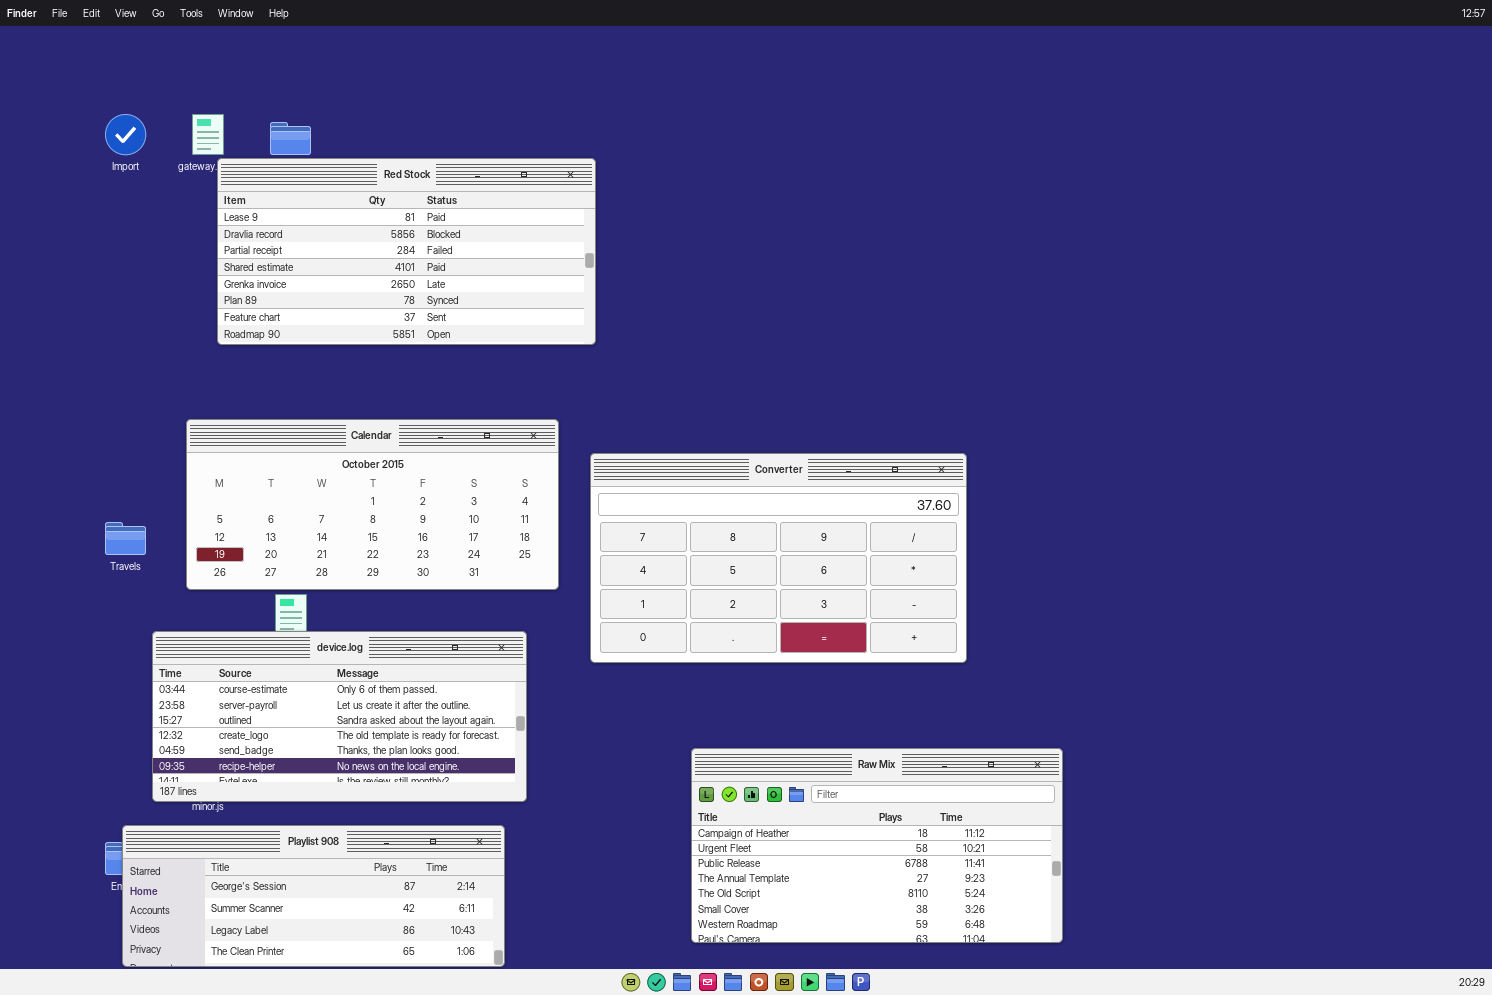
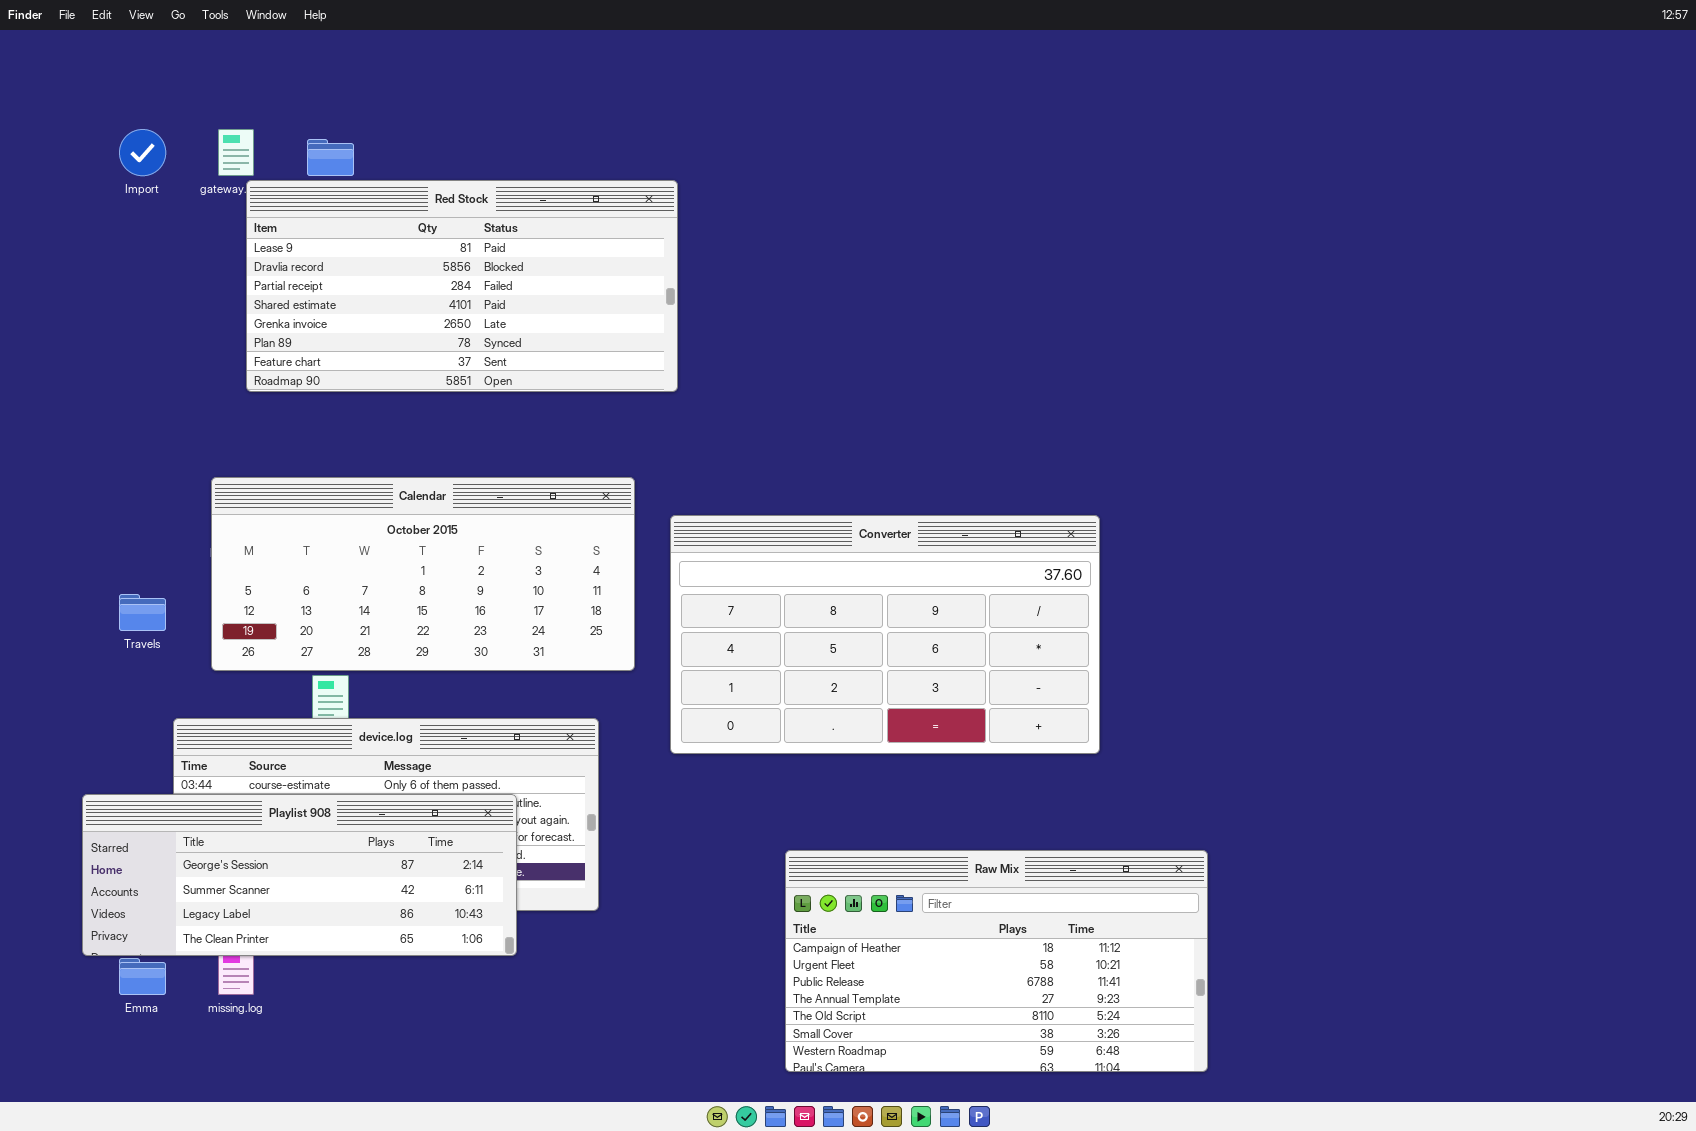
Playlist 908: [122,825,505,967] -> [82,794,517,956], moved

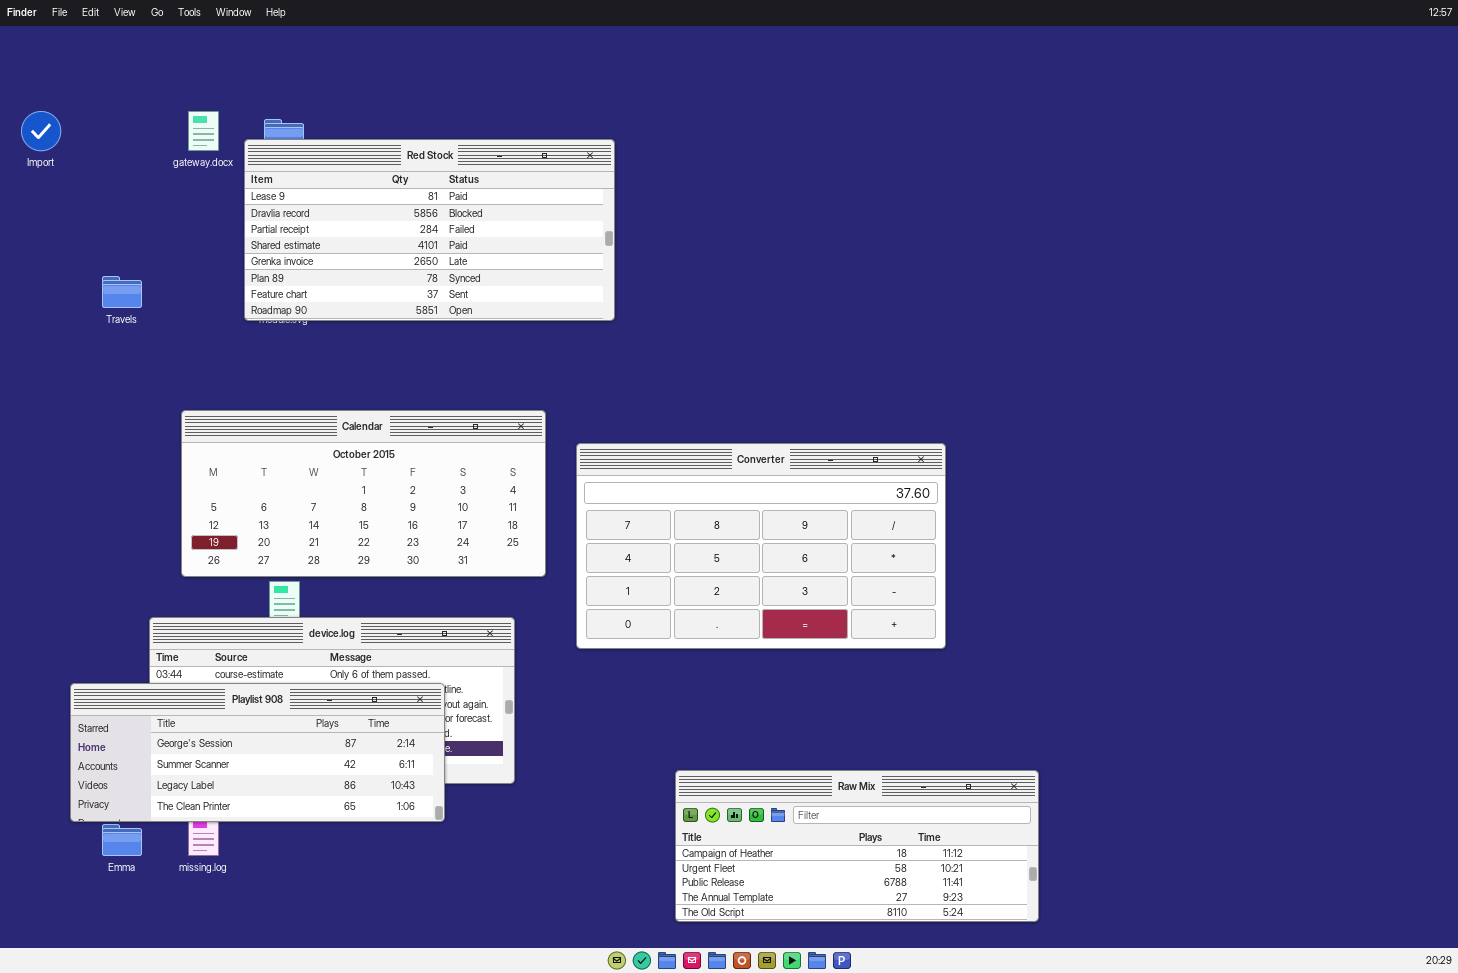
Import: [119,129,166,176] -> [21,111,61,151], moved
Red Stock: [246,180,678,392] -> [244,139,615,321], moved
Travels: [119,594,166,631] -> [102,276,142,308], moved
Raw Mix: [785,850,1208,1072] -> [675,770,1039,922], resized

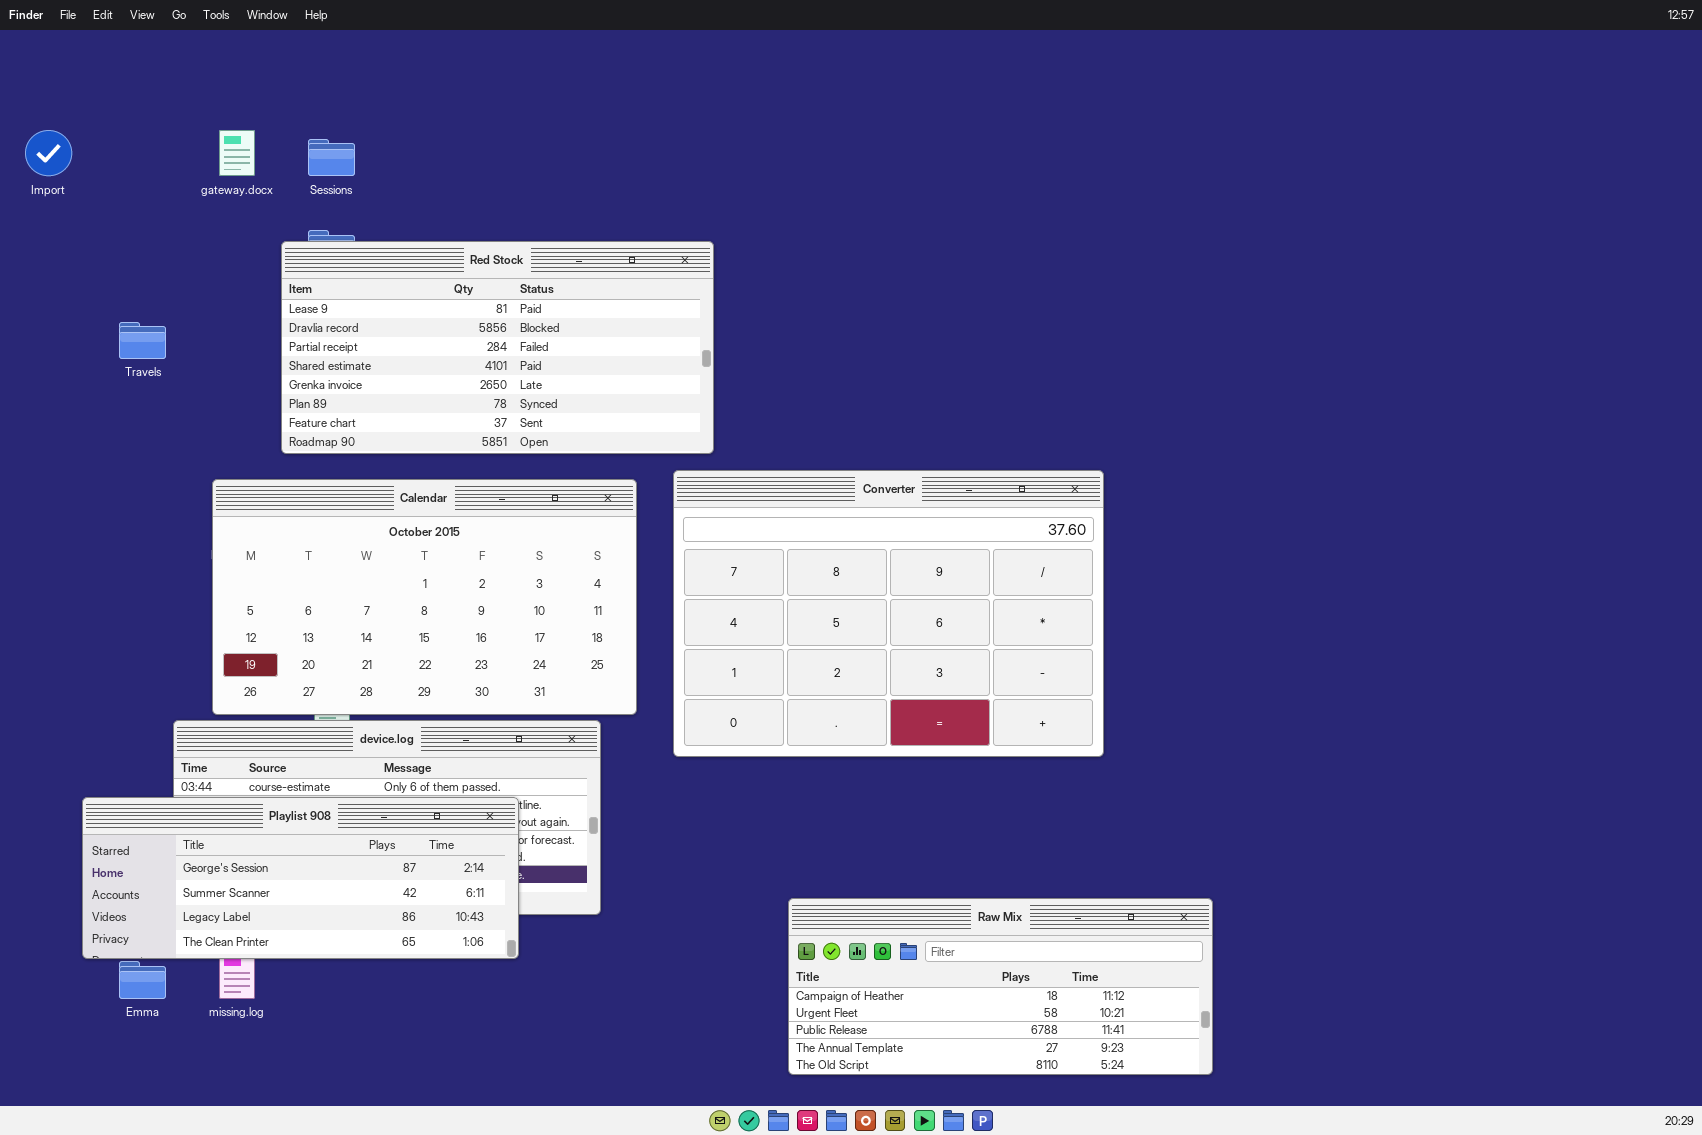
Red Stock: [244,139,615,321] -> [281,241,714,454], moved
Calendar: [181,410,546,577] -> [212,479,637,715], resized
Converter: [576,443,946,649] -> [673,470,1104,757], resized

